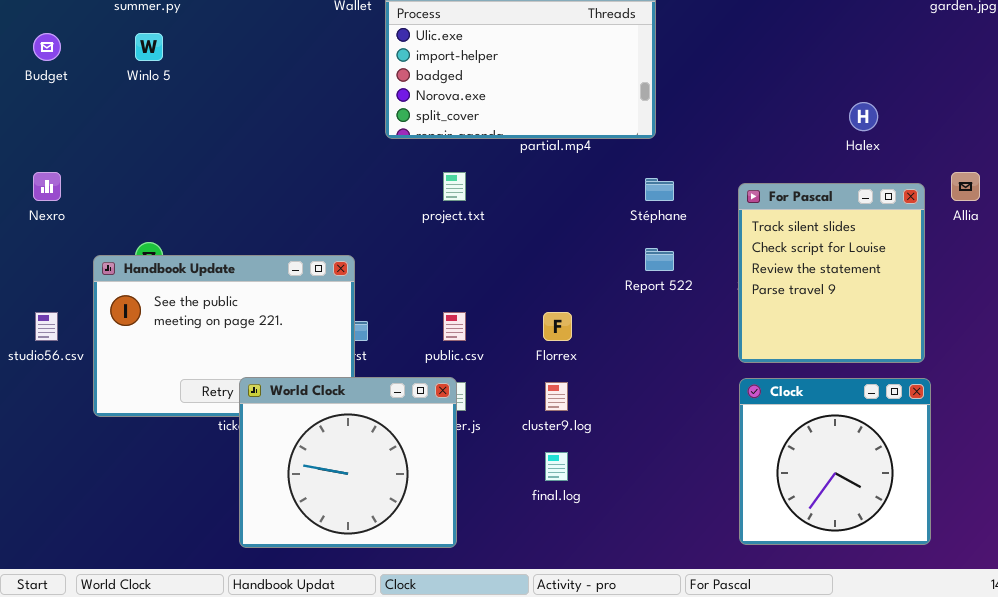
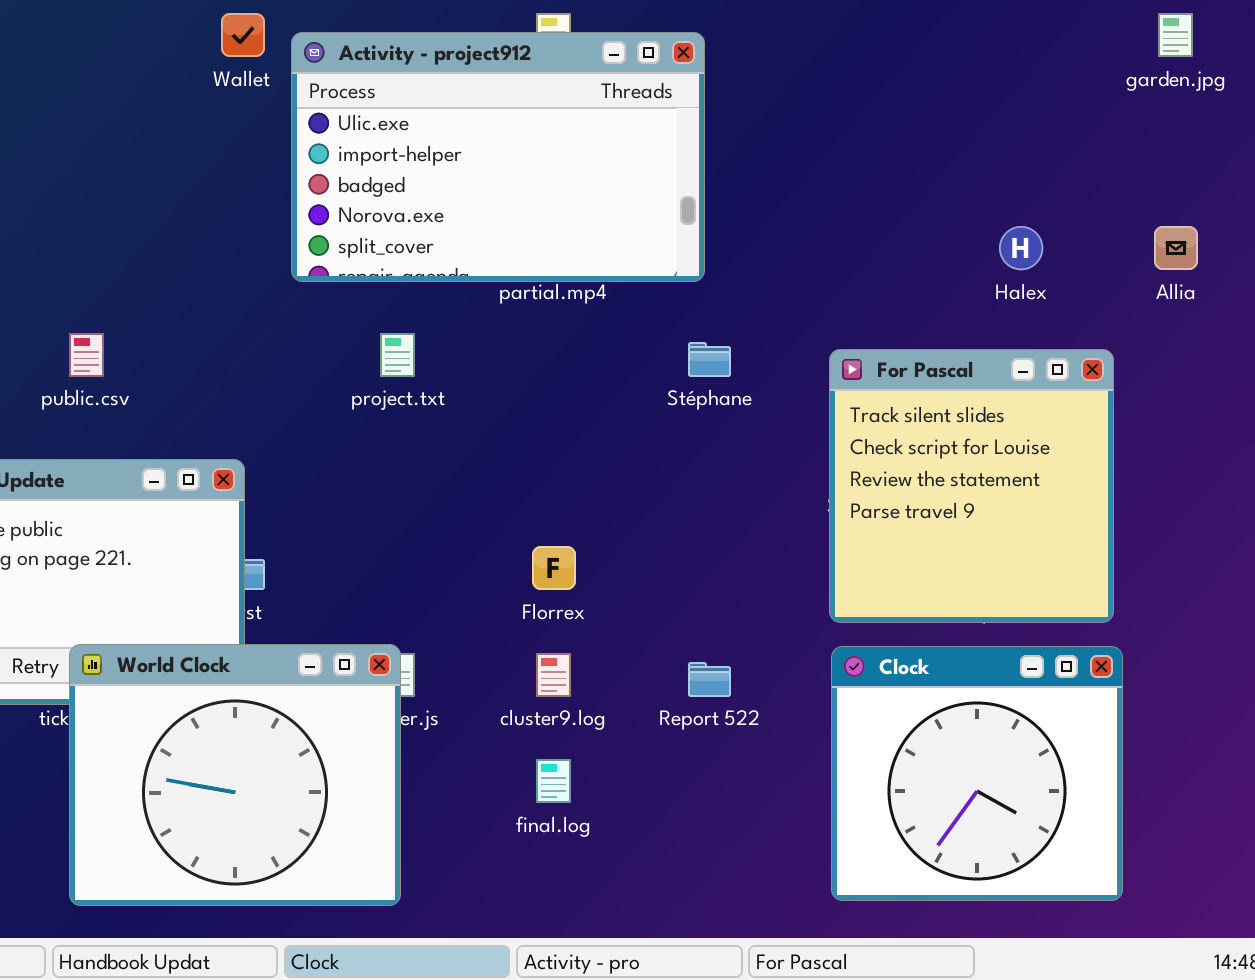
Allia: [951,172,980,201] -> [1154,226,1198,270], moved
Report 522: [645,248,674,271] -> [688,662,731,697], moved
public.csv: [443,312,466,341] -> [69,333,104,377], moved

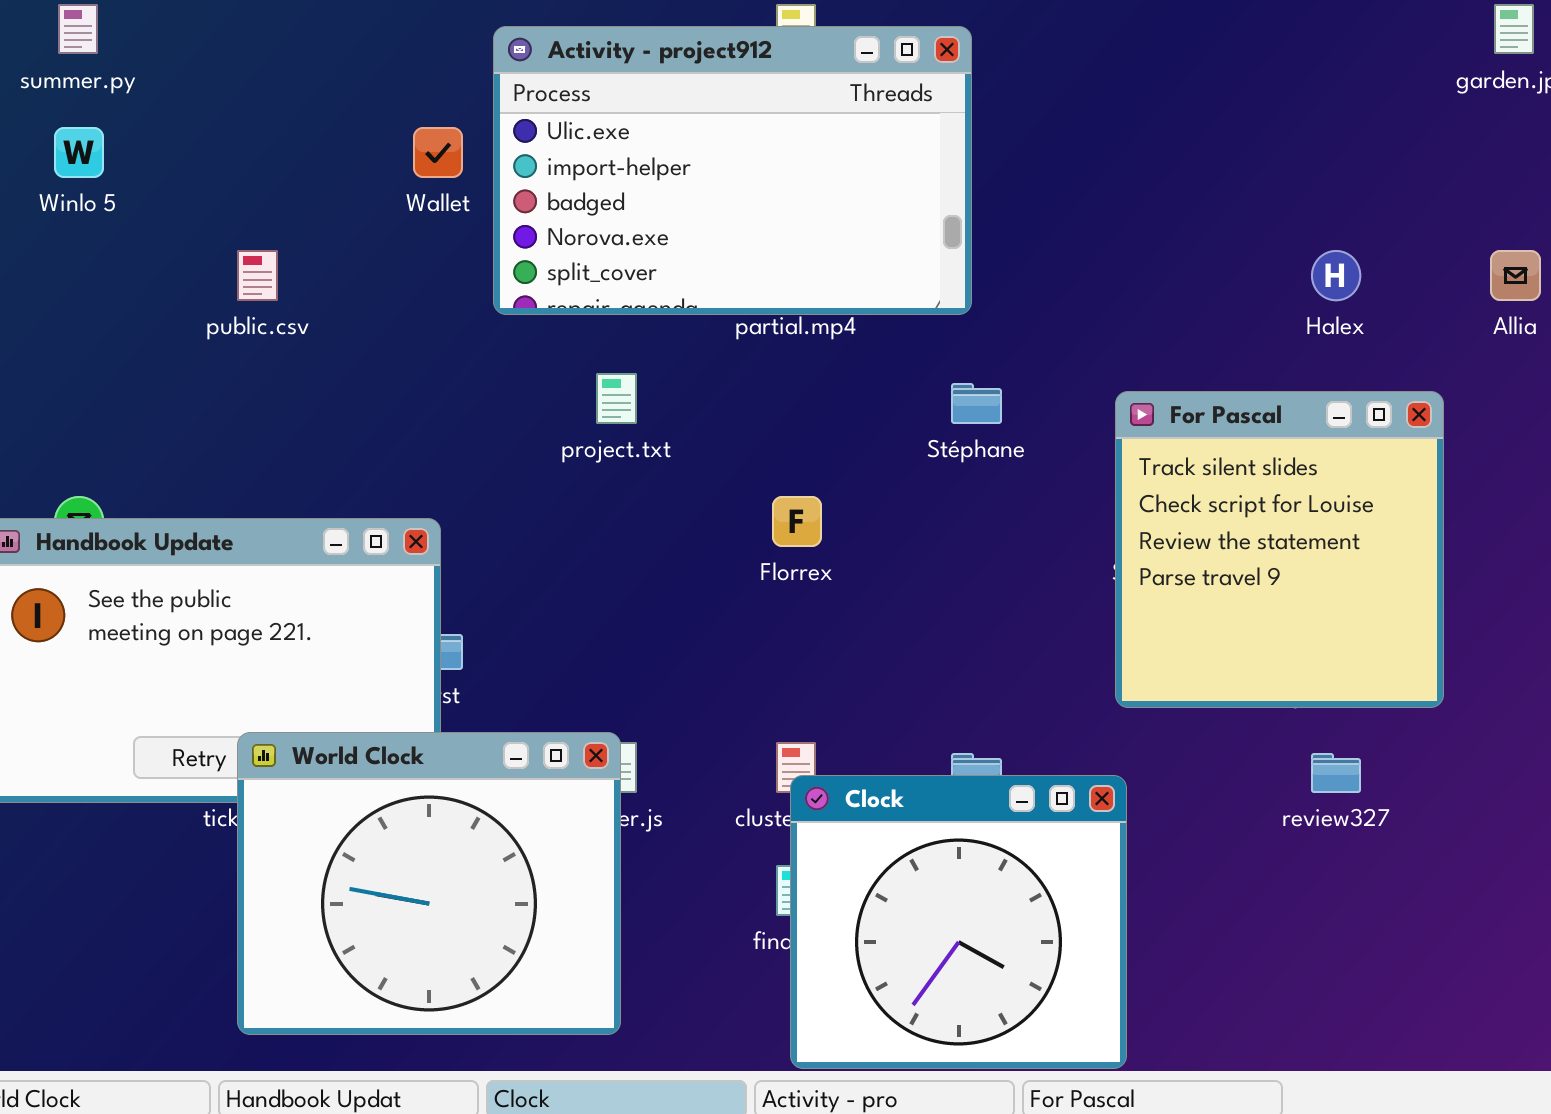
Wallet: [221,13,265,57] -> [413,127,463,178], moved
public.csv: [69,333,104,377] -> [237,250,278,301], moved
Florrex: [532,546,576,590] -> [772,496,822,547], moved
Clock: [831,646,1123,901] -> [790,775,1127,1069], moved

